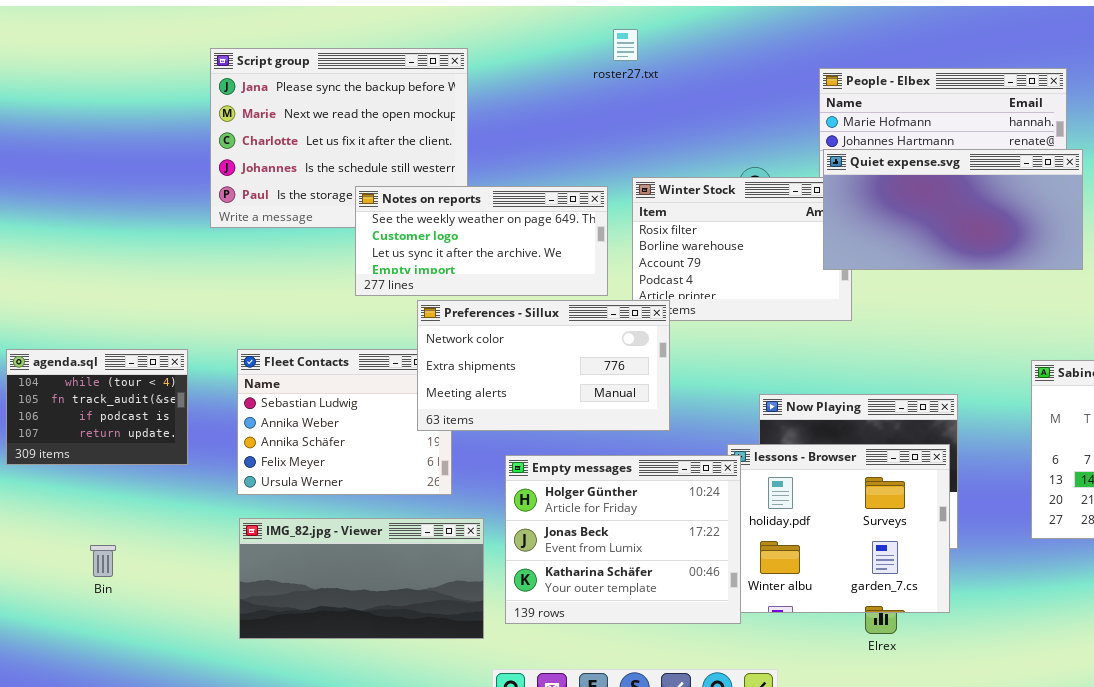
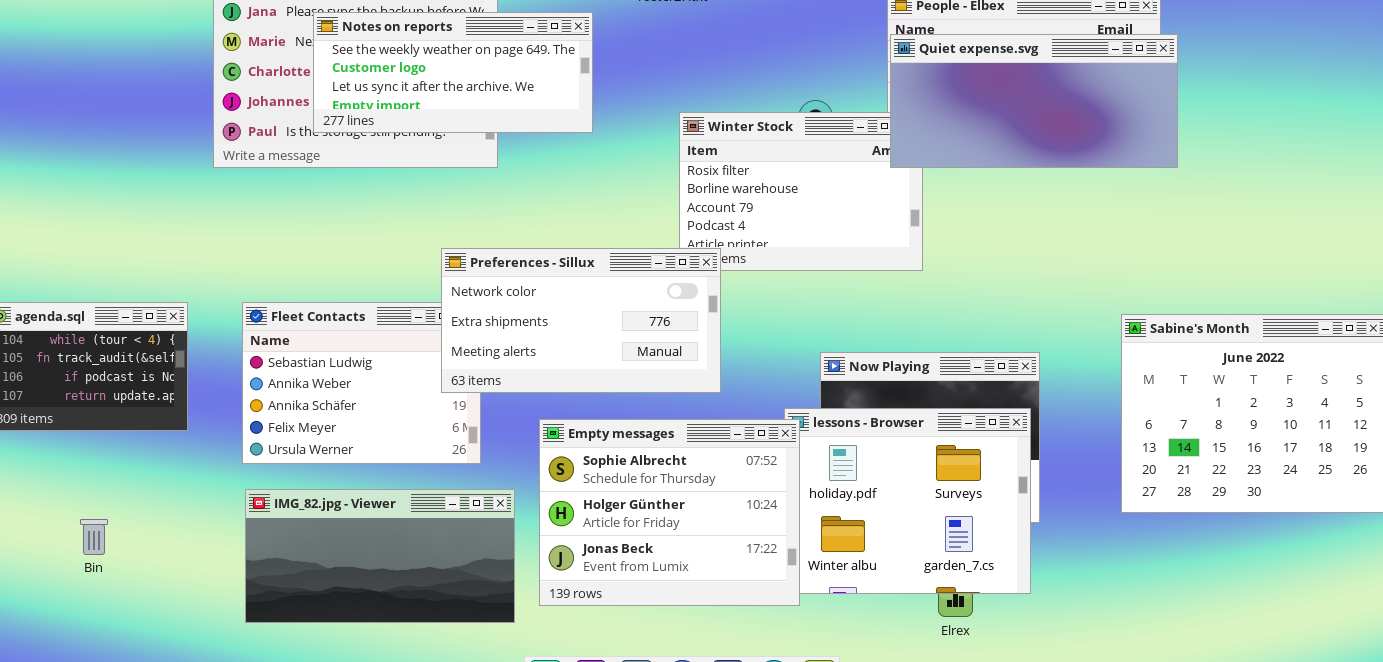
Quiet expense.svg: [823,149,1083,270] -> [890,34,1178,168], moved
Notes on reports: [355,186,608,296] -> [313,12,593,133], moved
Empty messages: [505,455,741,624] -> [539,419,800,606], scrolled up 1 row

